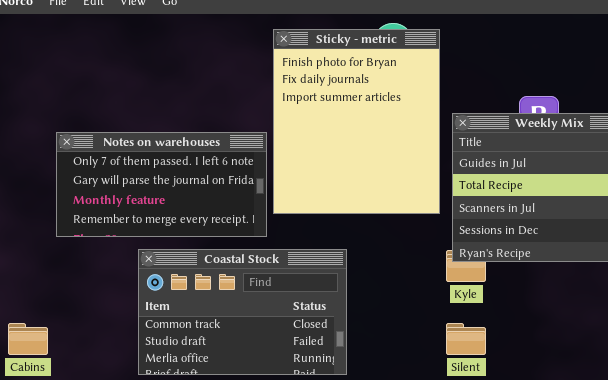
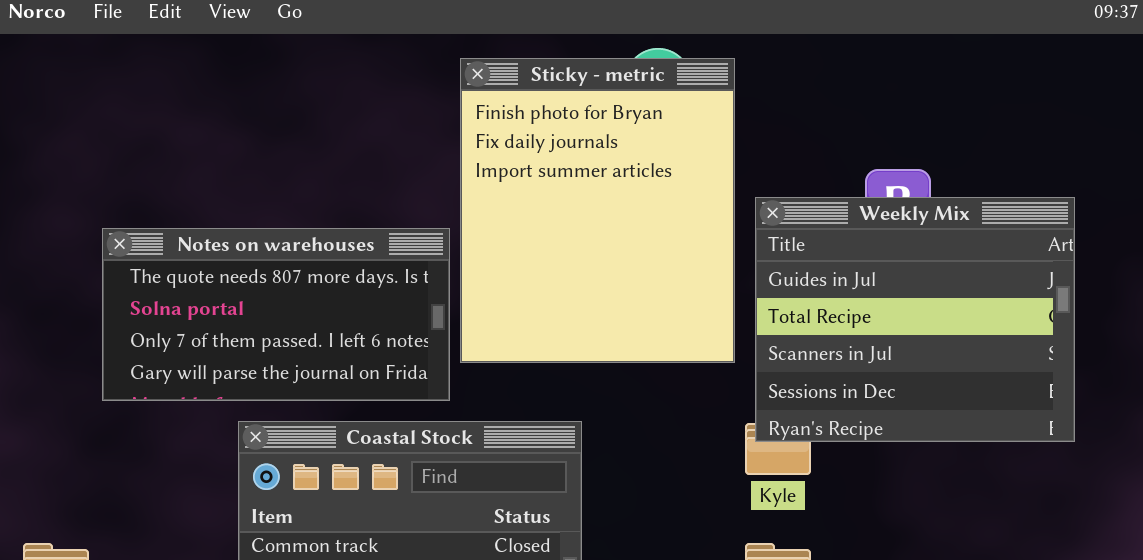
Notes on warehouses: [56,132,267,237] -> [102,228,450,401], scrolled up 2 rows

